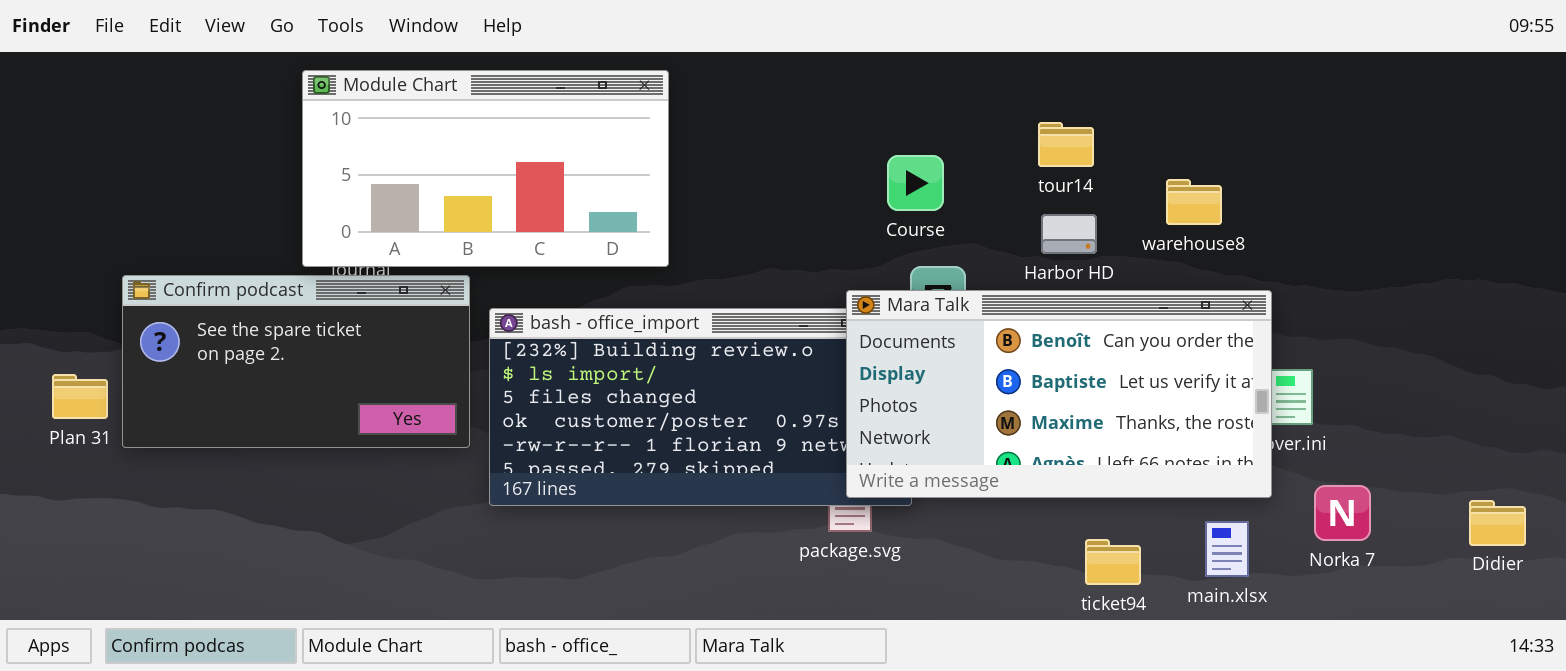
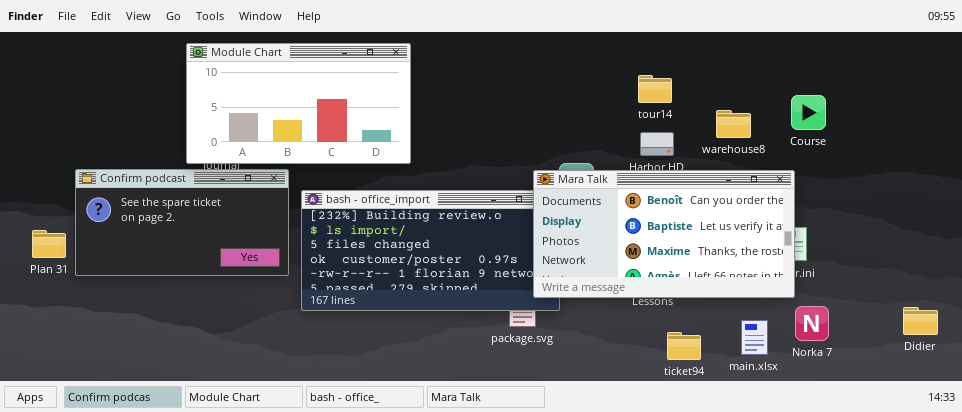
Course: [887,155,944,211] -> [791,95,826,130], moved
Mara Talk: [846,290,1272,498] -> [533,170,795,298], moved
Norka 7: [1314,485,1371,541] -> [795,306,829,341], moved

